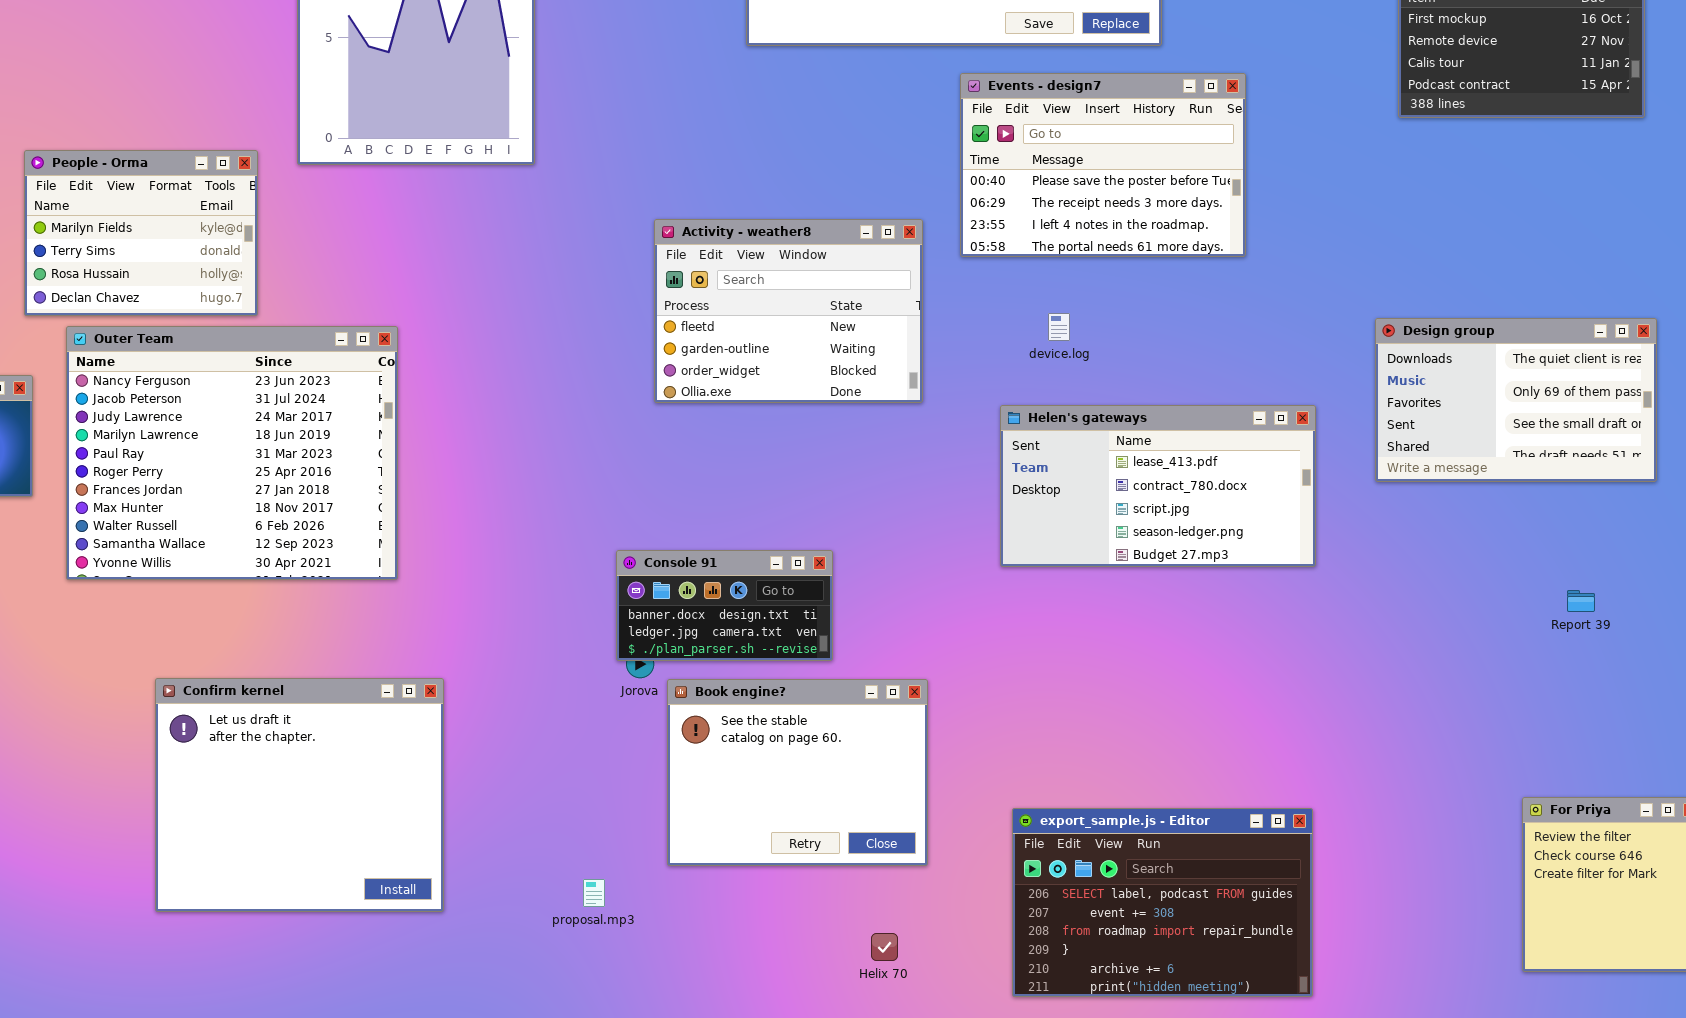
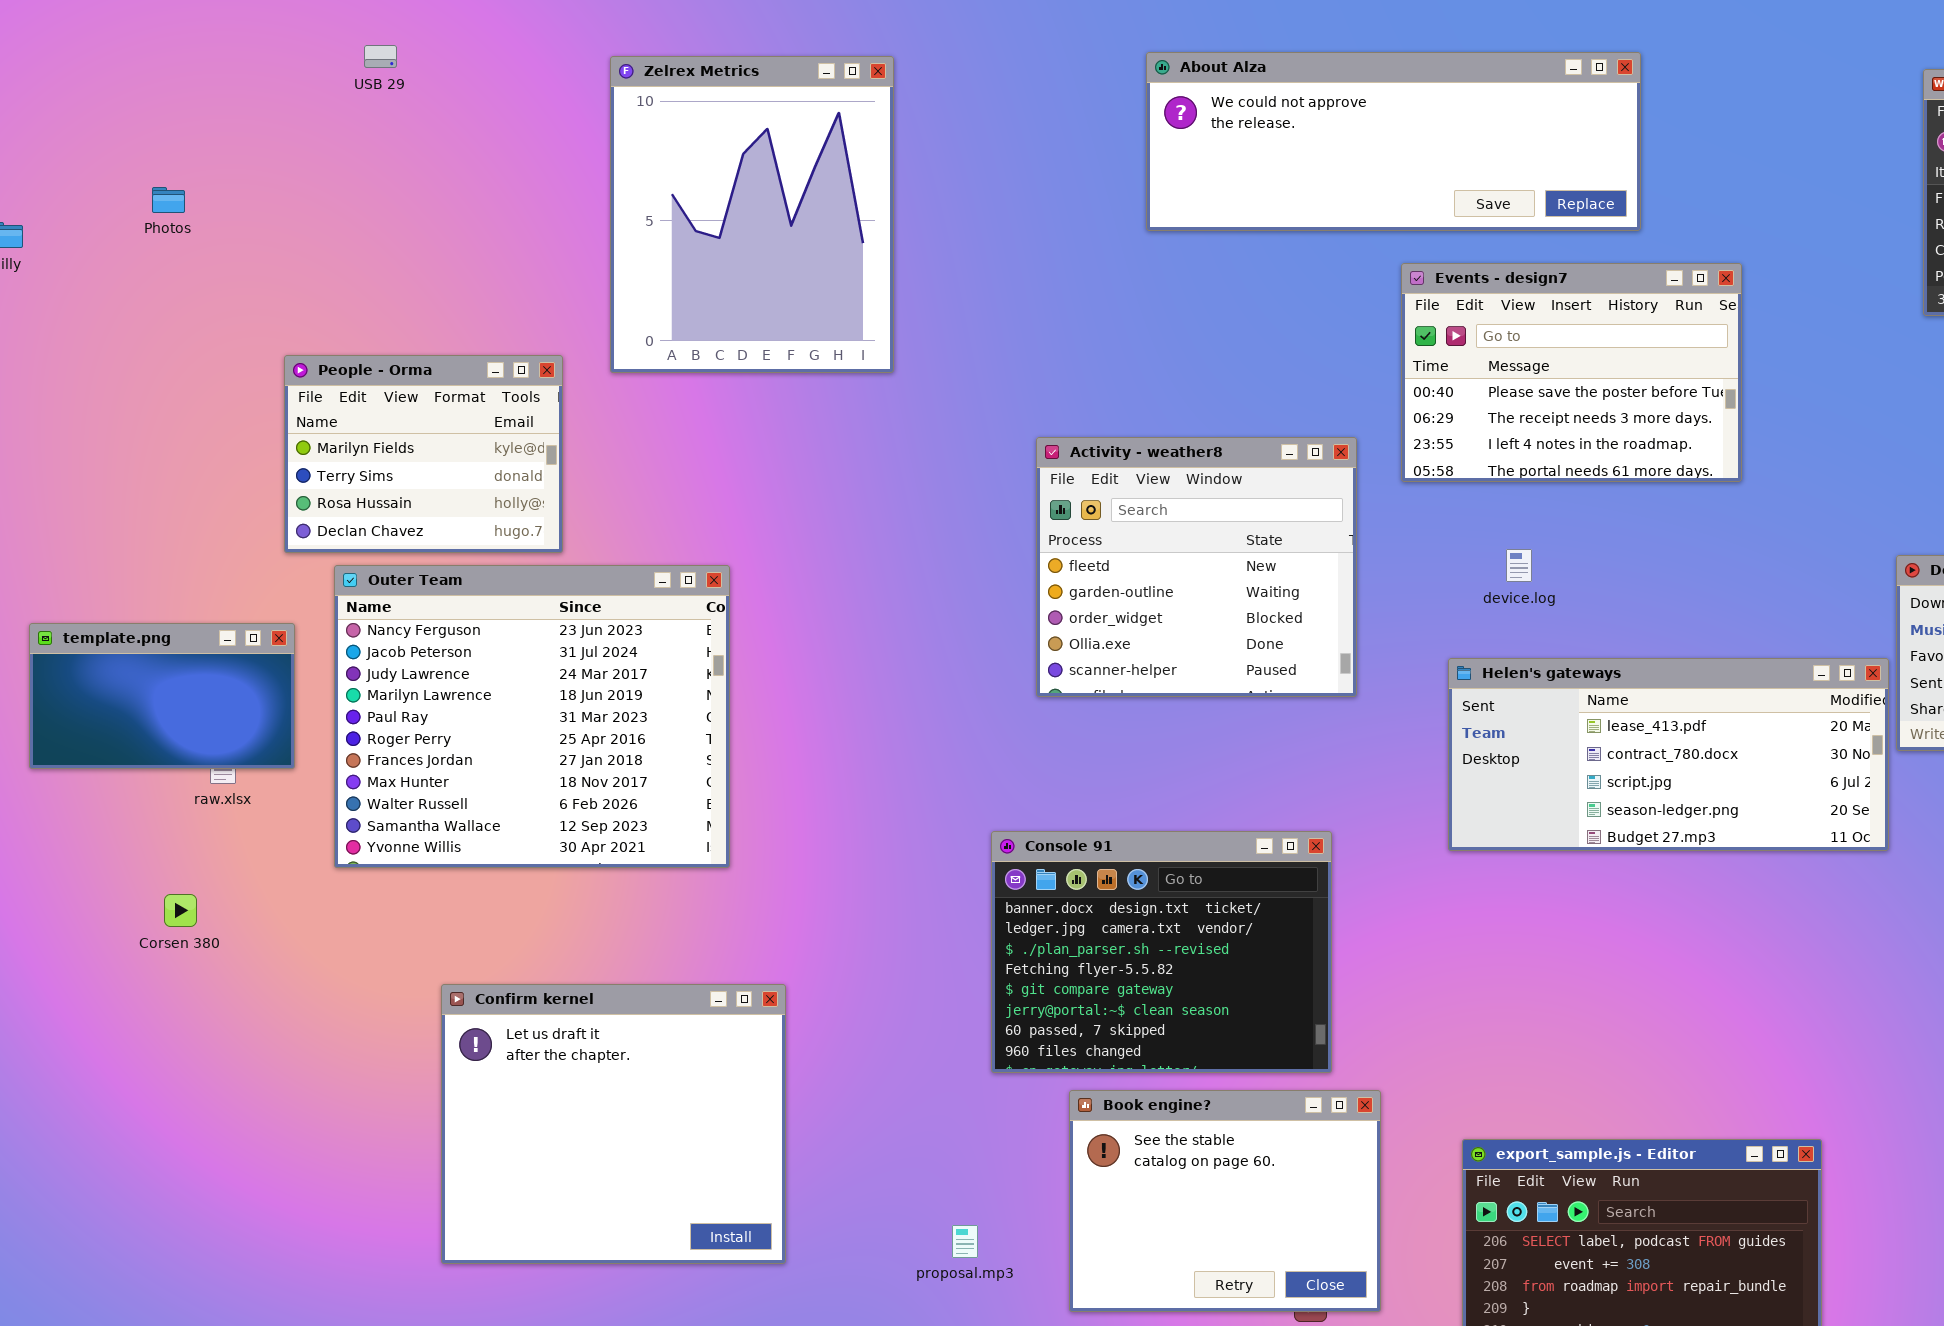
Activity - weather8: [654,219,923,403] -> [1036,437,1357,697], resized
Helen's gateways: [1000,405,1316,567] -> [1448,658,1889,851], resized
Console 91: [616,550,833,661] -> [991,831,1332,1073], resized
Book engine?: [667,679,928,866] -> [1069,1090,1381,1312], moved

